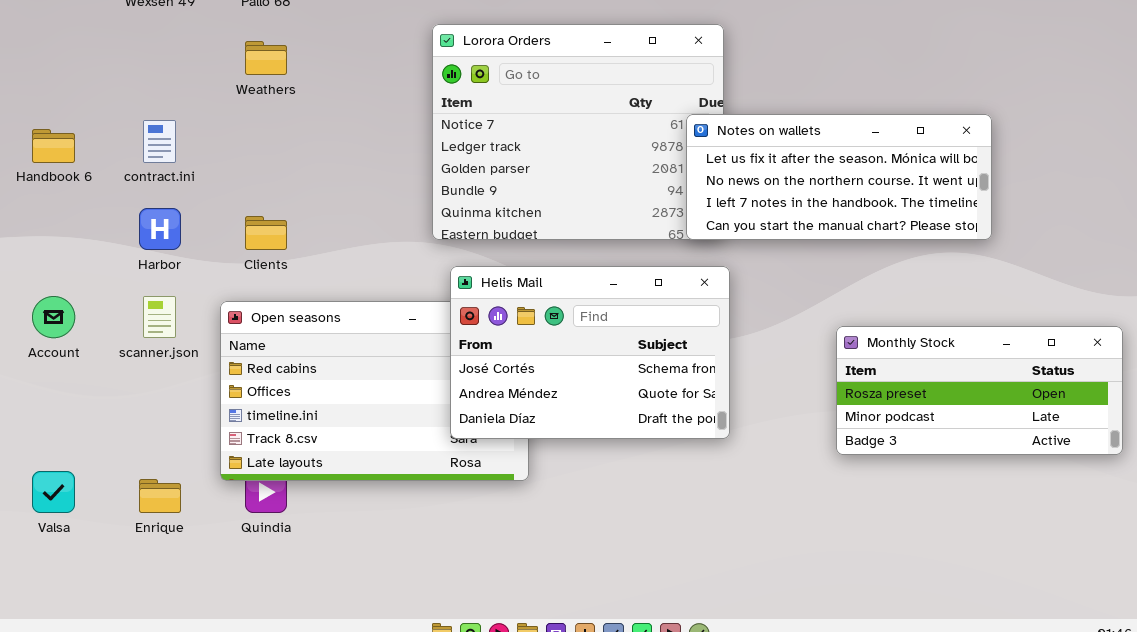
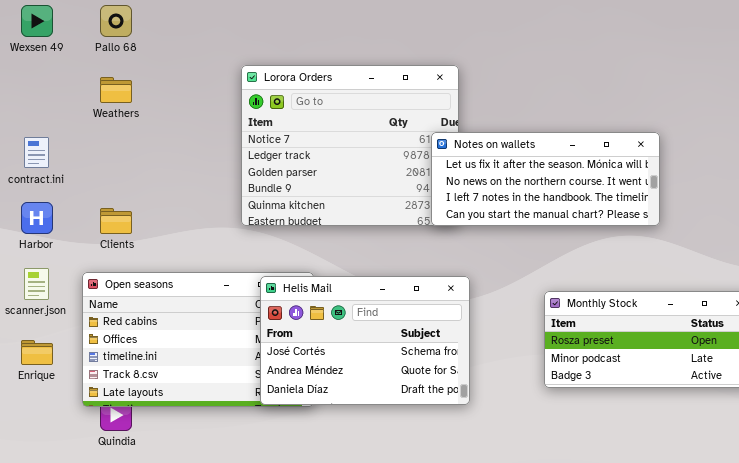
Helis Mail: [450,266,730,439] -> [260,276,470,405], moved
Enrique: [139,479,181,513] -> [21,340,53,365], moved

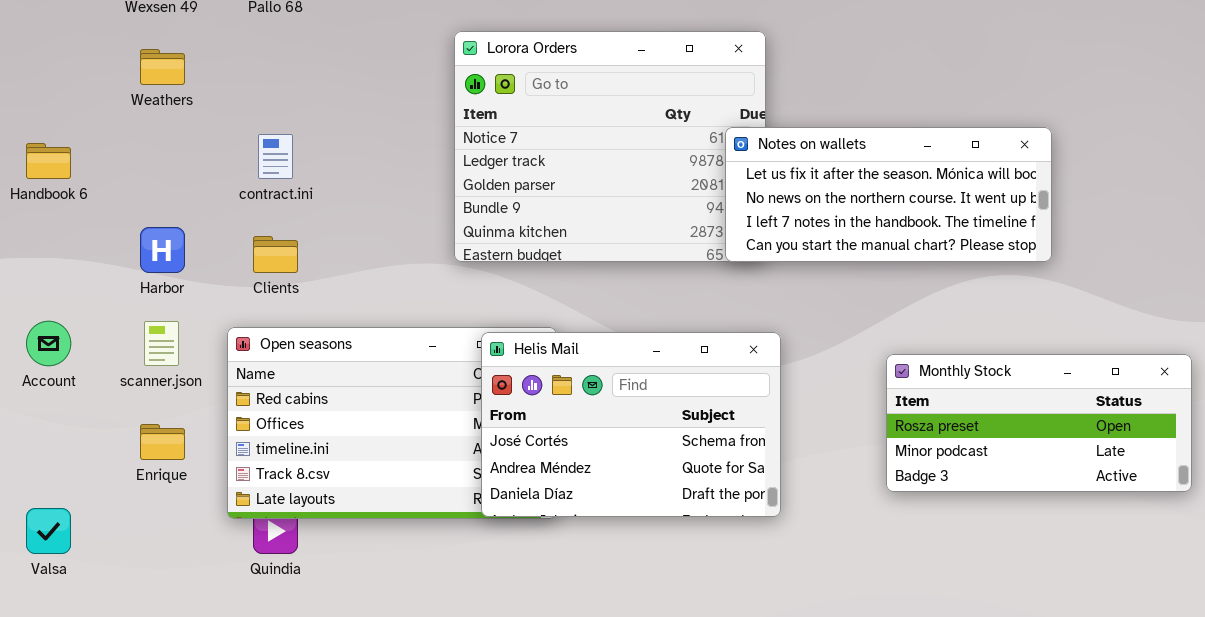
Weathers: [100,77,132,103] -> [140,49,185,85], moved
contract.ini: [24,137,49,168] -> [258,134,293,179], moved

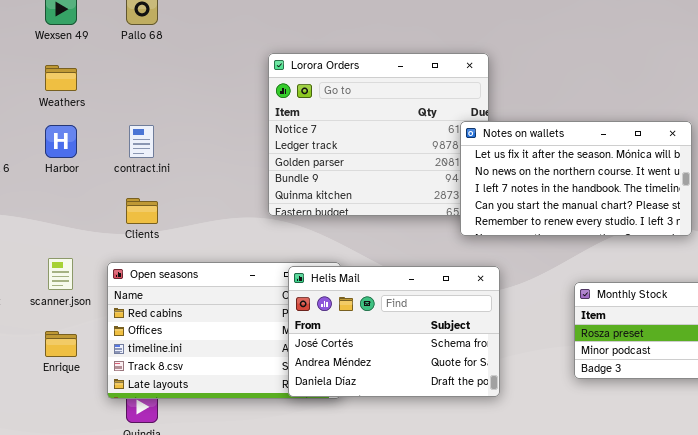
Notes on wallets: [725,127,1052,262] -> [460,121,692,236], resized
Harbor: [140,227,185,273] -> [45,125,77,158], moved

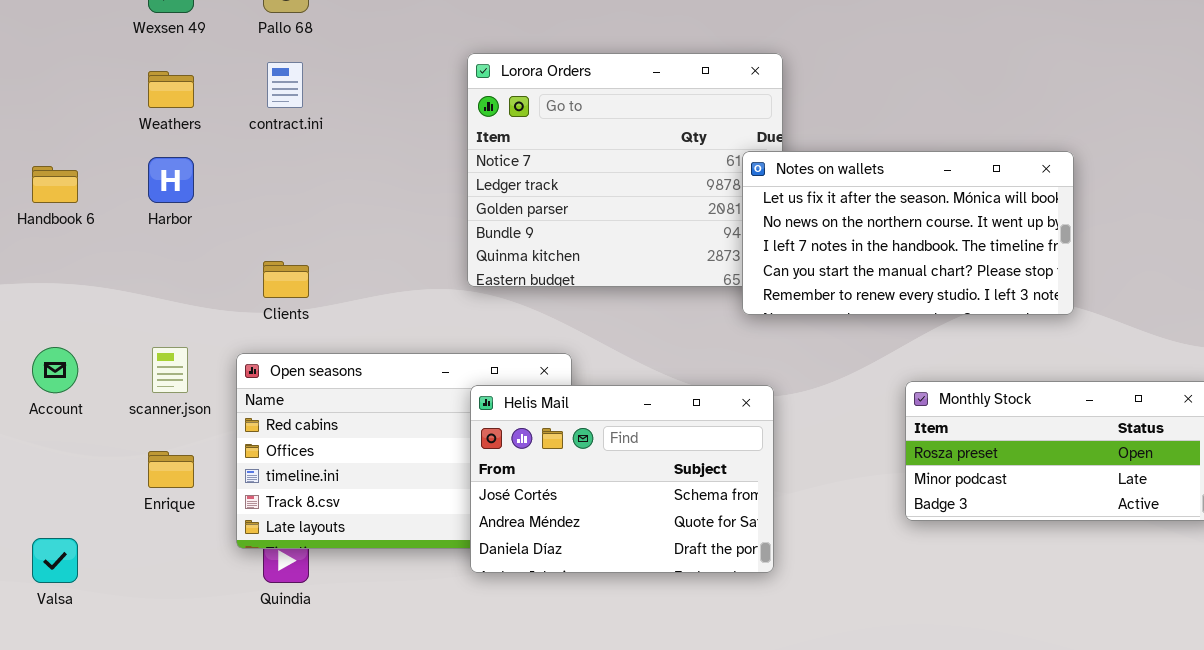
contract.ini: [129,125,154,158] -> [267,62,303,108], moved
Helis Mail: [288,266,500,397] -> [470,385,774,573], moved

